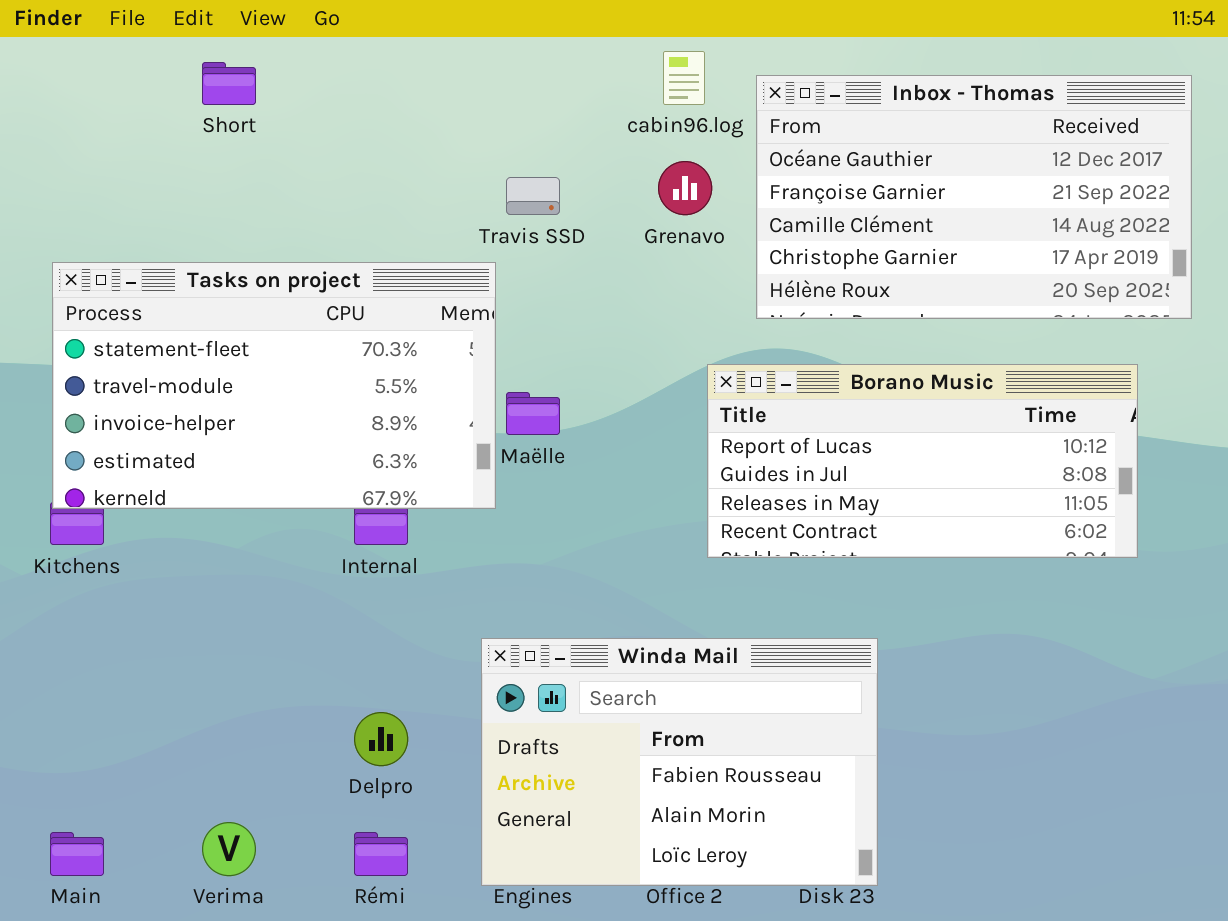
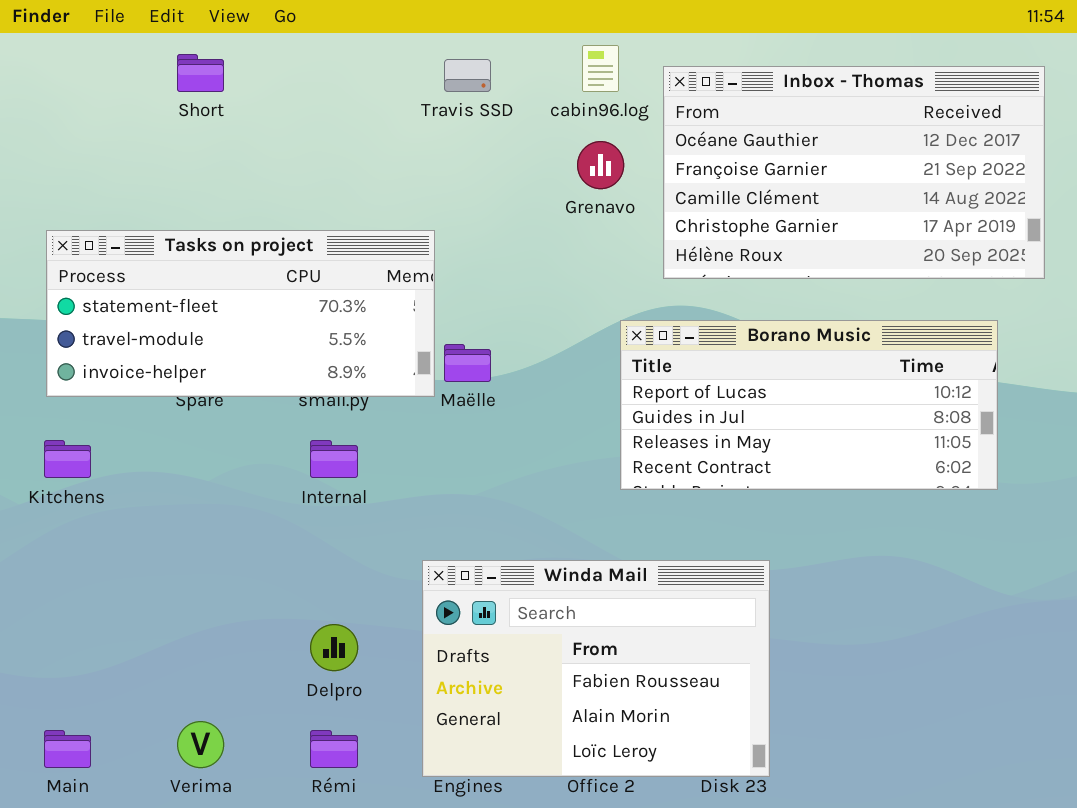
Travis SSD: [506,177,560,215] -> [444,59,491,92], moved
Tasks on project: [52,262,496,509] -> [46,230,435,397], resized

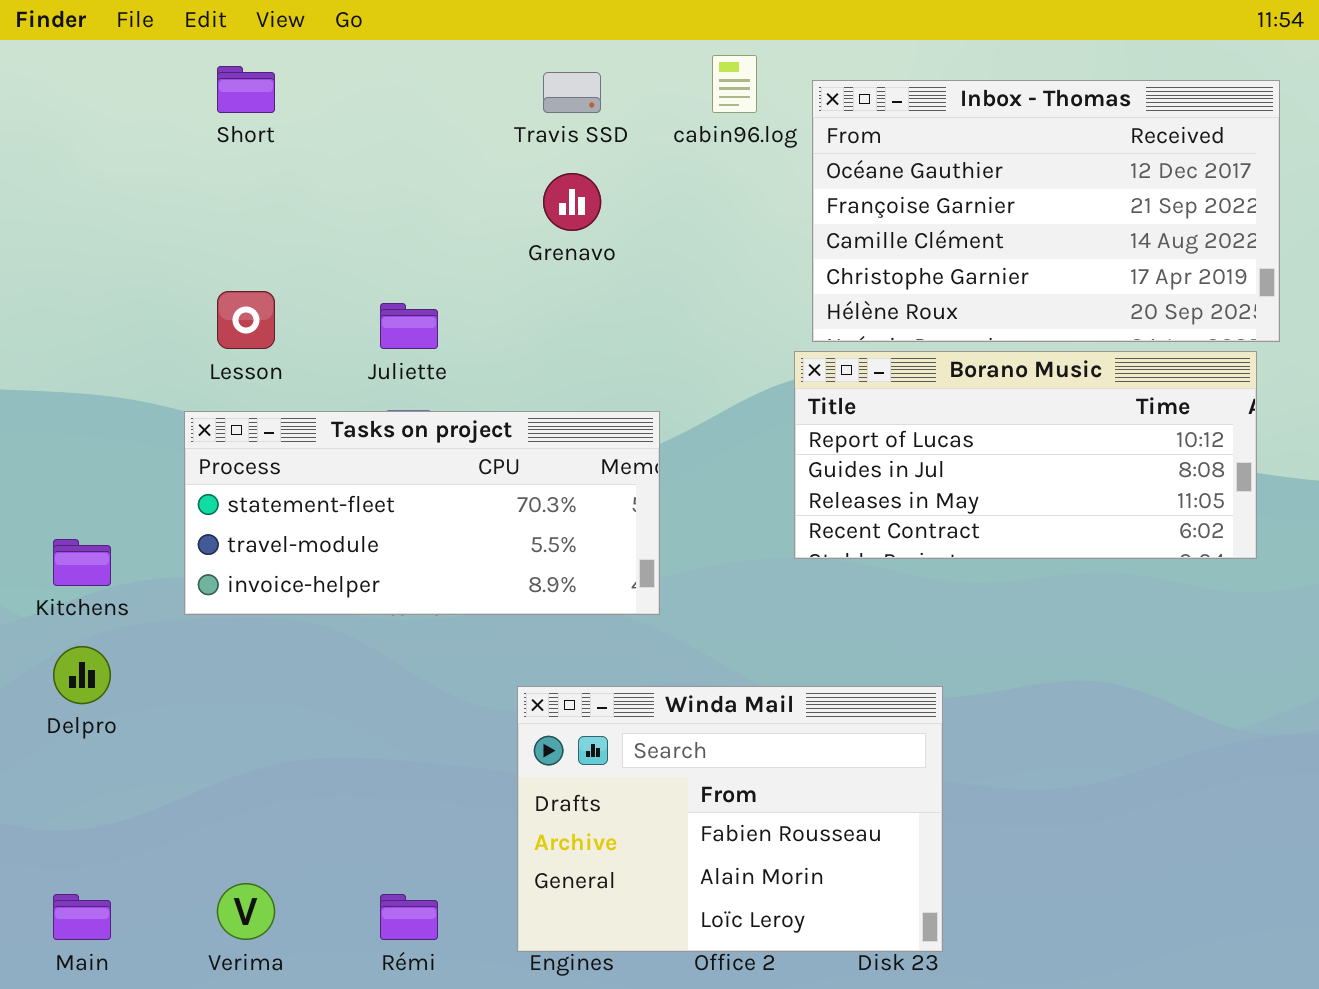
Grenavo: [577,141,624,189] -> [543,173,601,231], moved
Tasks on project: [46,230,435,397] -> [184,411,660,615], moved
Borano Music: [620,320,998,490] -> [794,351,1257,559], moved
Delpro: [310,624,358,671] -> [53,646,111,704], moved

